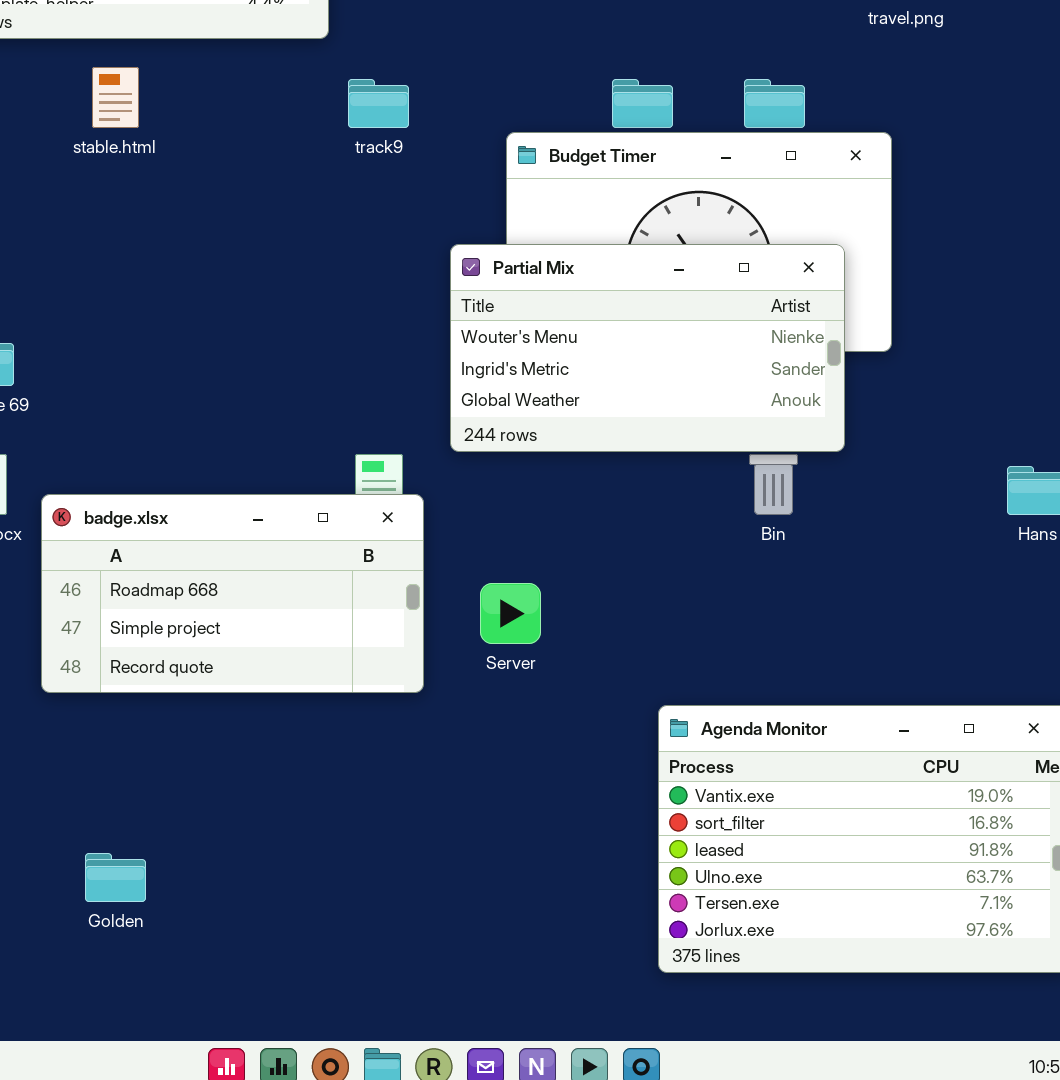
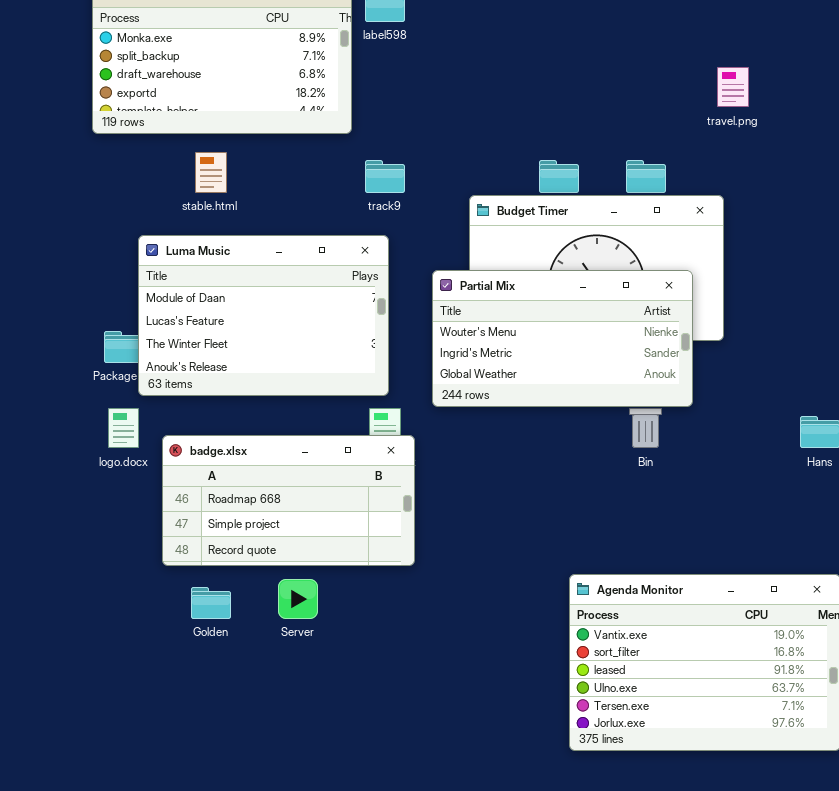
Luma Music: none -> [138,235,389,396], opened
Server: [480,583,541,644] -> [278,579,318,619], moved
Golden: [85,853,146,902] -> [191,587,231,619], moved

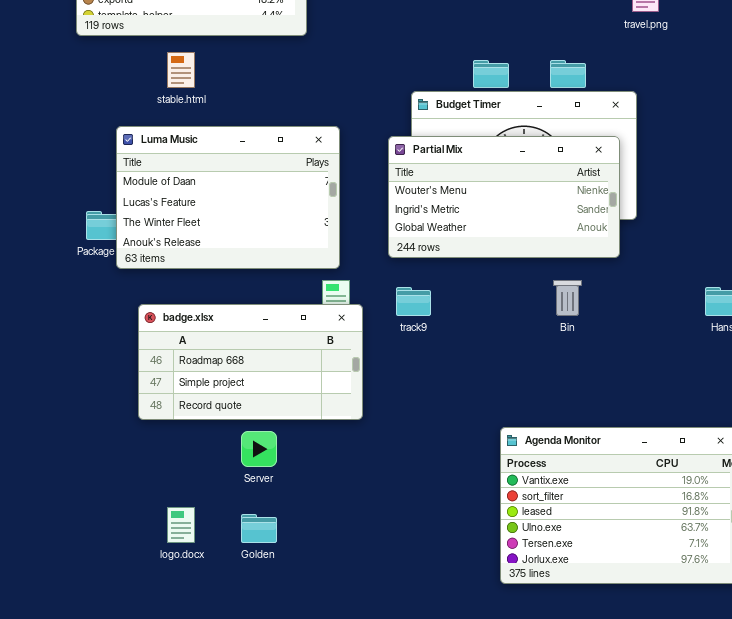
track9: [365,160,405,193] -> [396,287,431,316], moved
Partial Mix: [432,270,693,407] -> [388,136,620,258], moved
logo.docx: [108,408,139,448] -> [167,507,195,543], moved
Golden: [191,587,231,619] -> [241,514,277,543], moved

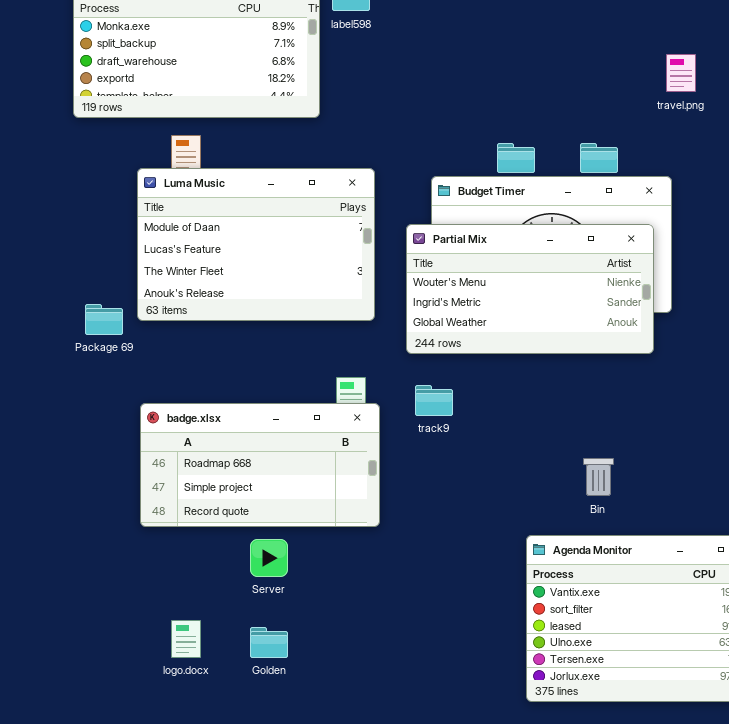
Luma Music: [116,126,340,269] -> [137,168,375,321], moved
Bin: [553,280,582,316] -> [583,458,614,496], moved

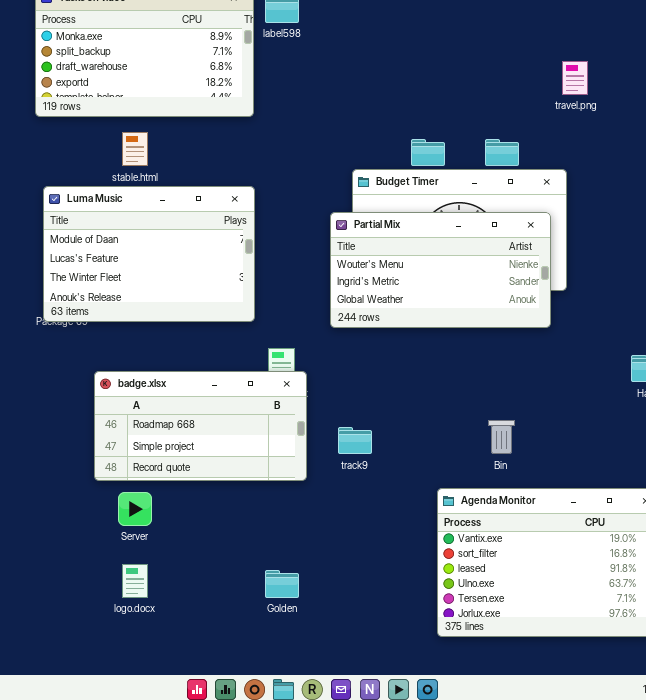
Luma Music: [137,168,375,321] -> [43,186,255,322], moved
track9: [415,385,453,416] -> [338,427,372,454], moved
Server: [250,539,288,577] -> [118,492,152,526], moved
Golden: [250,627,288,658] -> [265,570,299,598], moved

